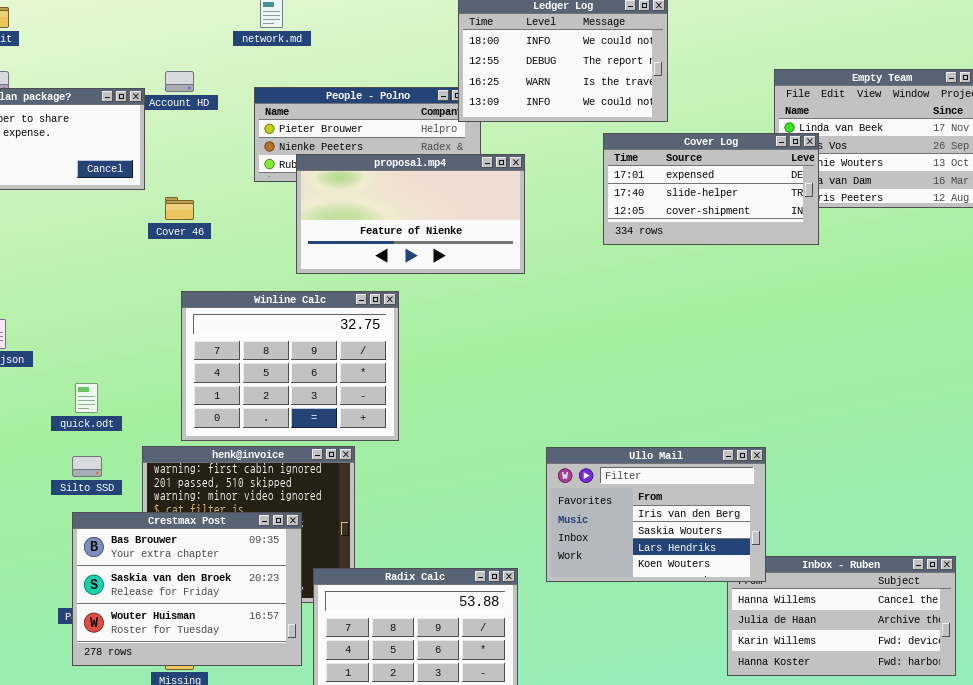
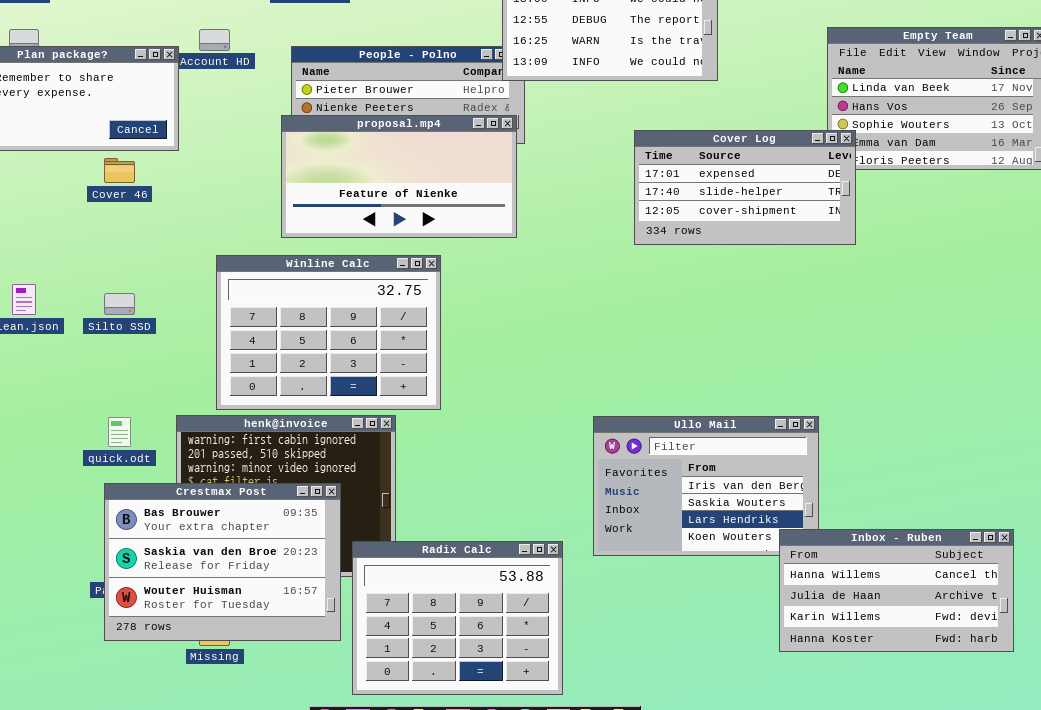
Cover Log: [603,133,819,245] -> [634,130,856,245], moved
proposal.mp4: [296,154,525,274] -> [281,115,517,238], moved
Cover 46: [165,197,194,220] -> [104,158,135,183], moved
quick.odt: [75,383,98,413] -> [108,417,131,447], moved
Silto SSD: [72,456,102,477] -> [104,293,135,315], moved
Inbox - Ruben: [727,556,956,676] -> [779,529,1014,652], raised

